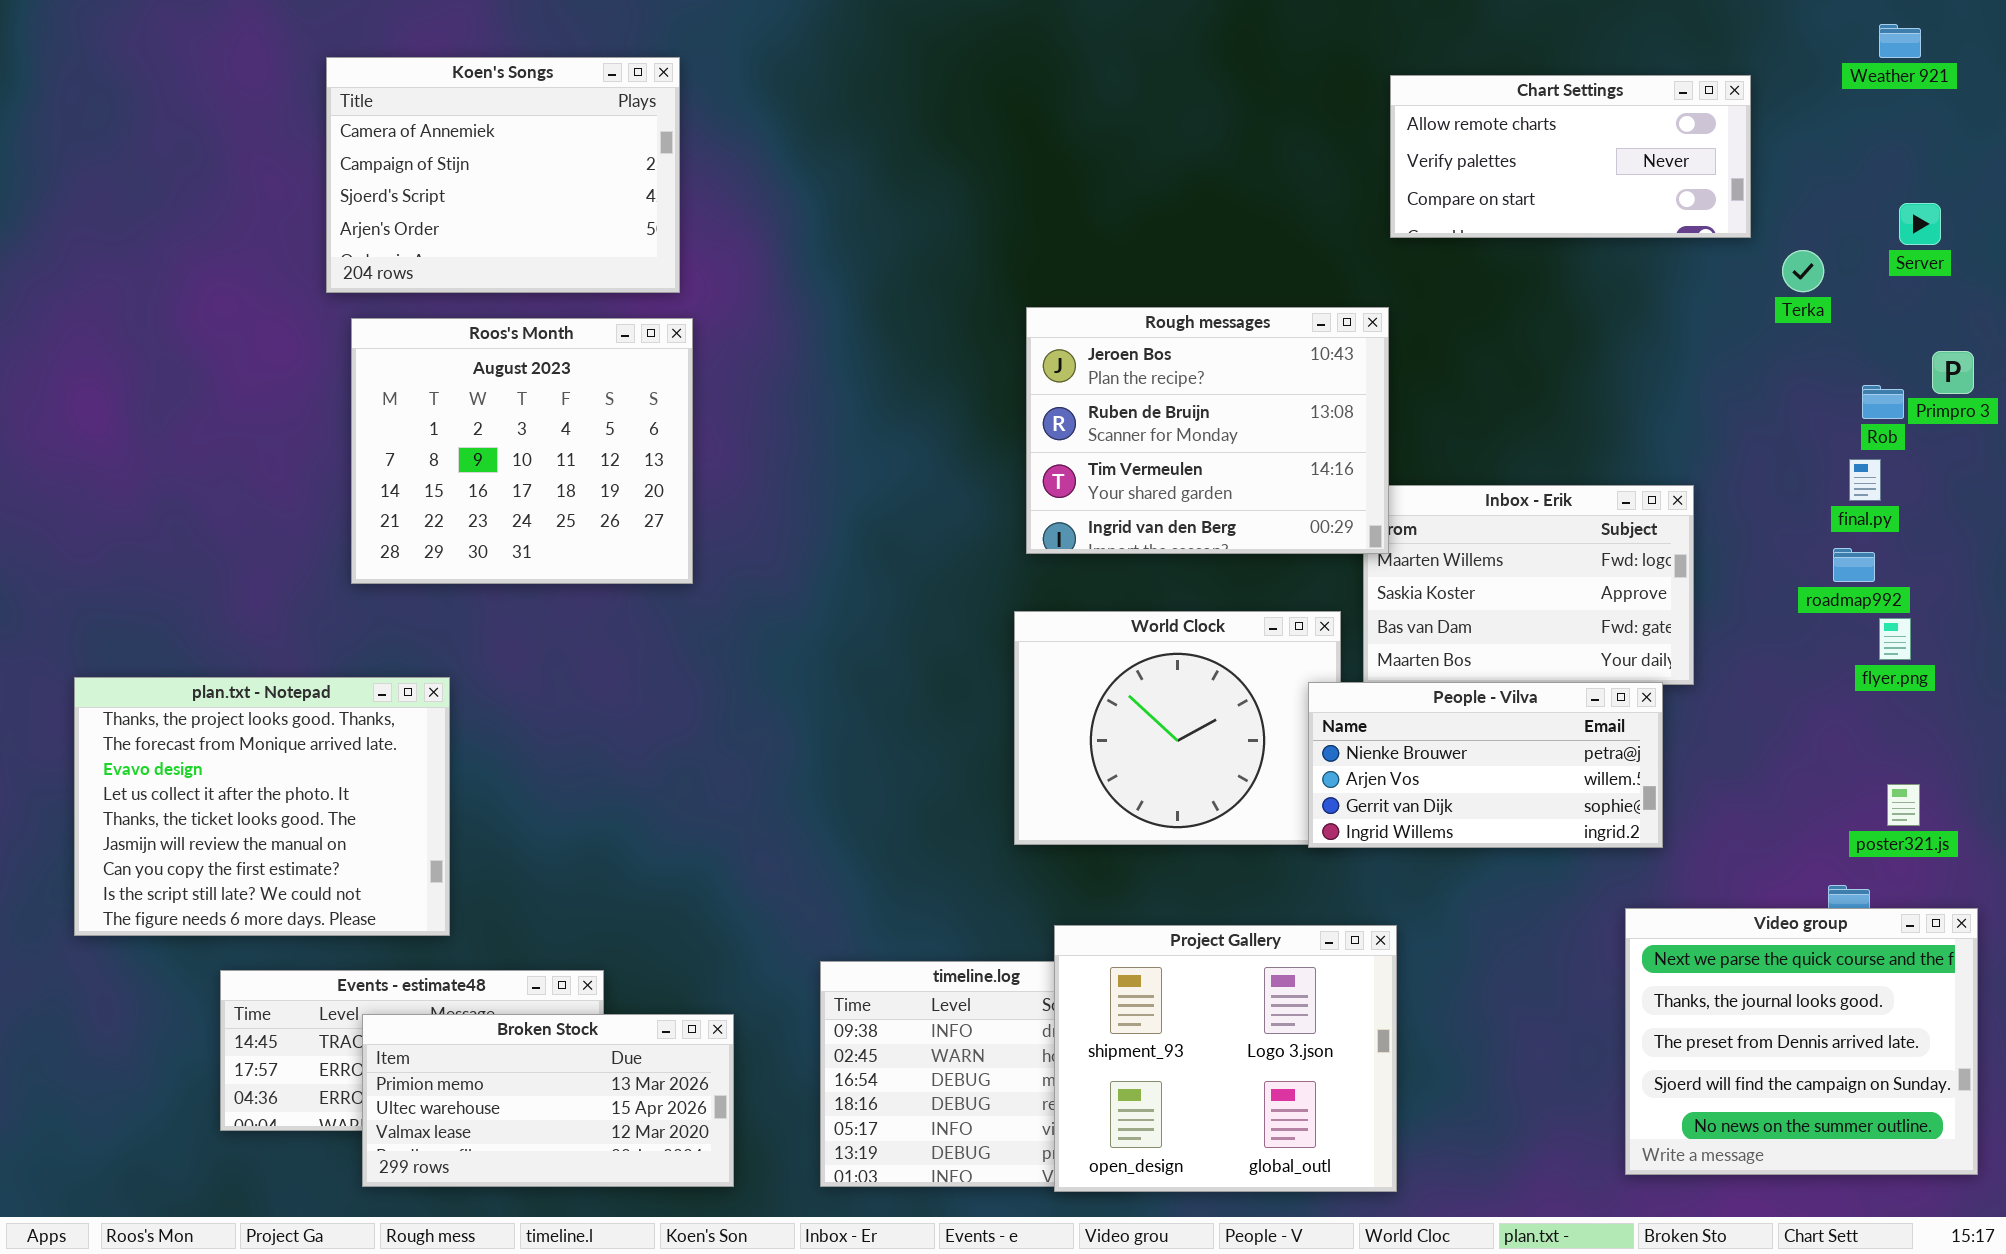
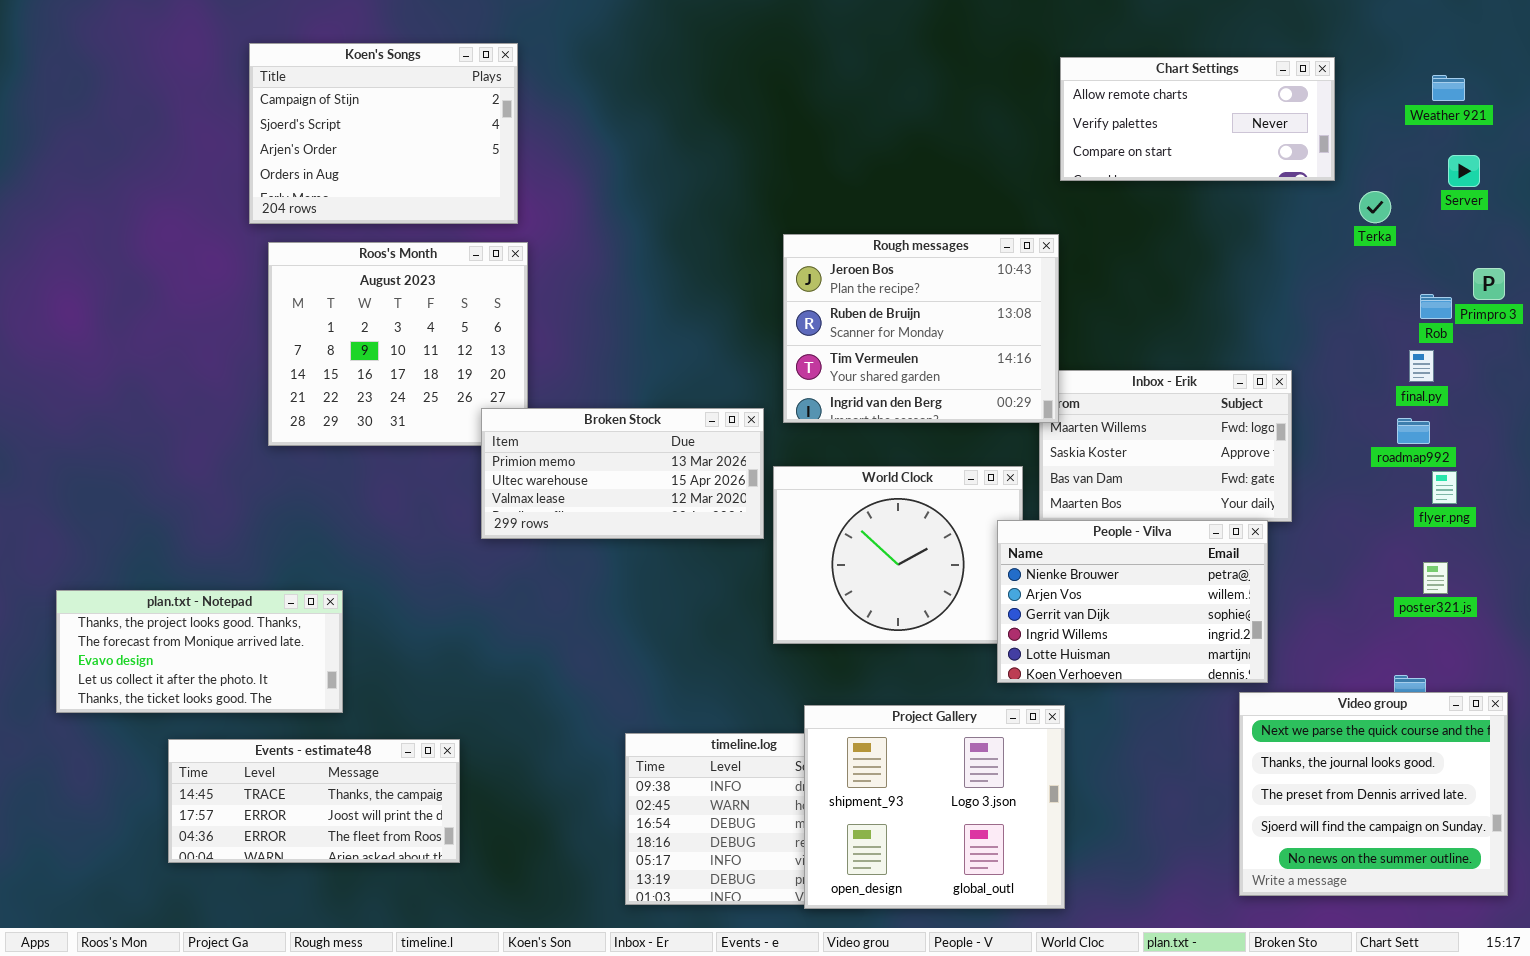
Weather 921: [1879,24,1921,58] -> [1432,75,1465,101], moved
Koen's Songs: [326,57,680,293] -> [249,43,518,224], scrolled down 1 row
plan.txt - Notepad: [74,677,450,936] -> [56,590,343,713], resized
People - Vilva: [1308,682,1663,848] -> [997,520,1268,683], resized
poster321.js: [1887,784,1920,826] -> [1423,562,1448,594], moved
Broken Stock: [362,1014,734,1187] -> [481,408,764,539], moved

